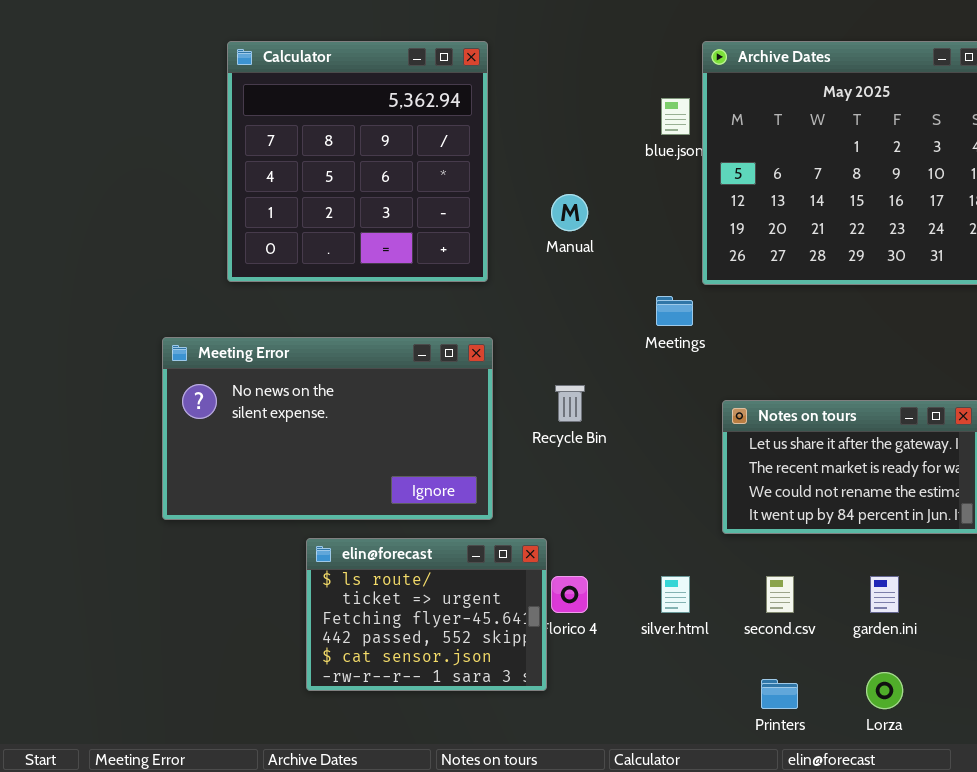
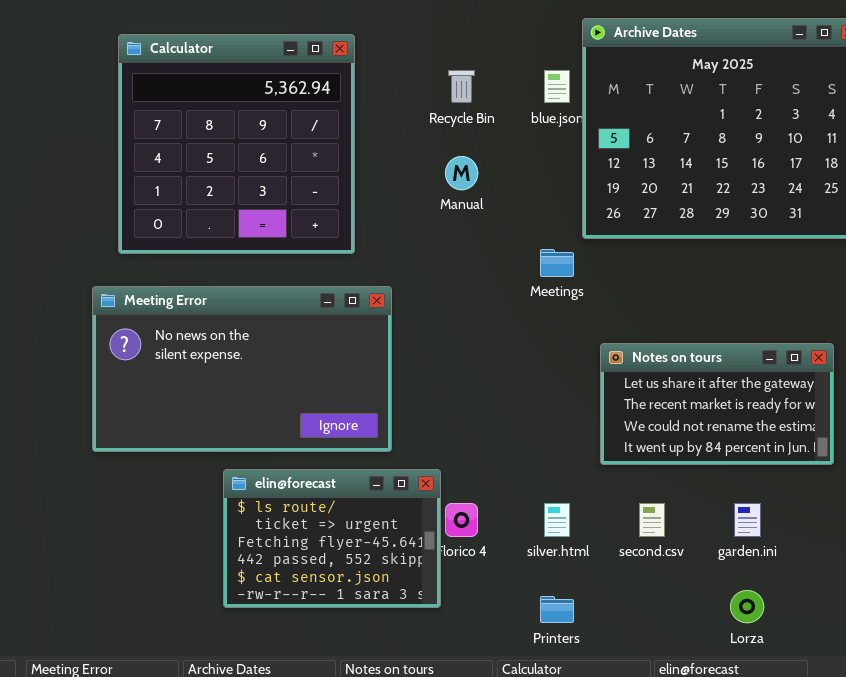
Calculator: [227,41,488,282] -> [118,34,355,254], moved
Recycle Bin: [555,385,585,422] -> [448,70,475,103], moved
Printers: [761,679,798,709] -> [540,596,574,623], moved

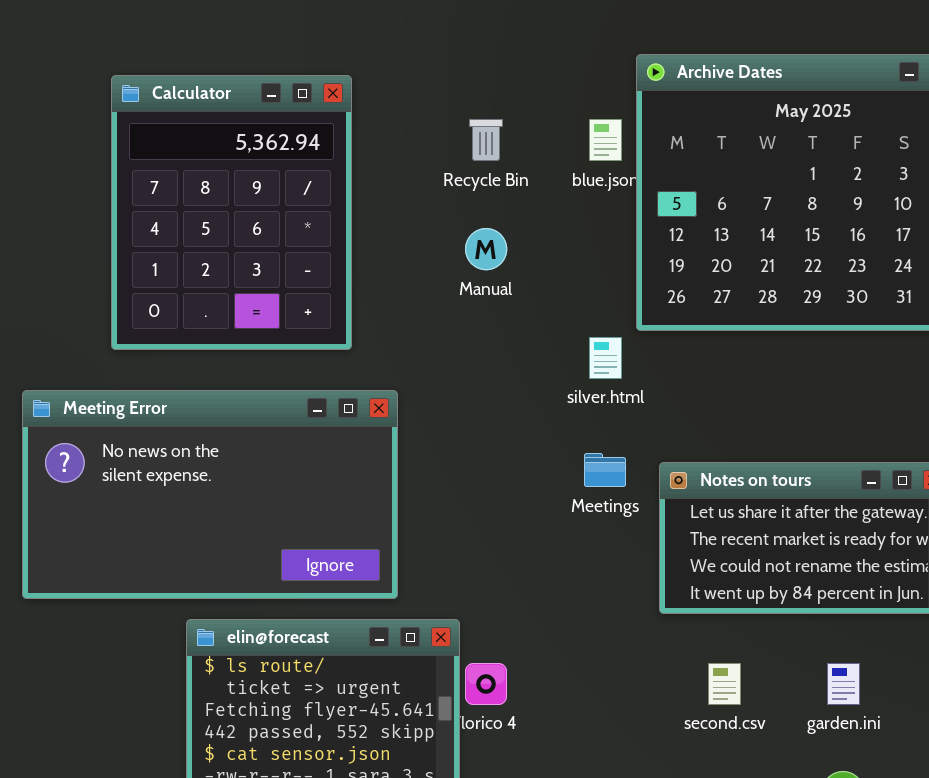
Calculator: [118,34,355,254] -> [111,75,352,350], resized
Meetings: [540,249,574,277] -> [584,453,626,487], moved
silver.html: [544,503,570,537] -> [589,337,622,379], moved

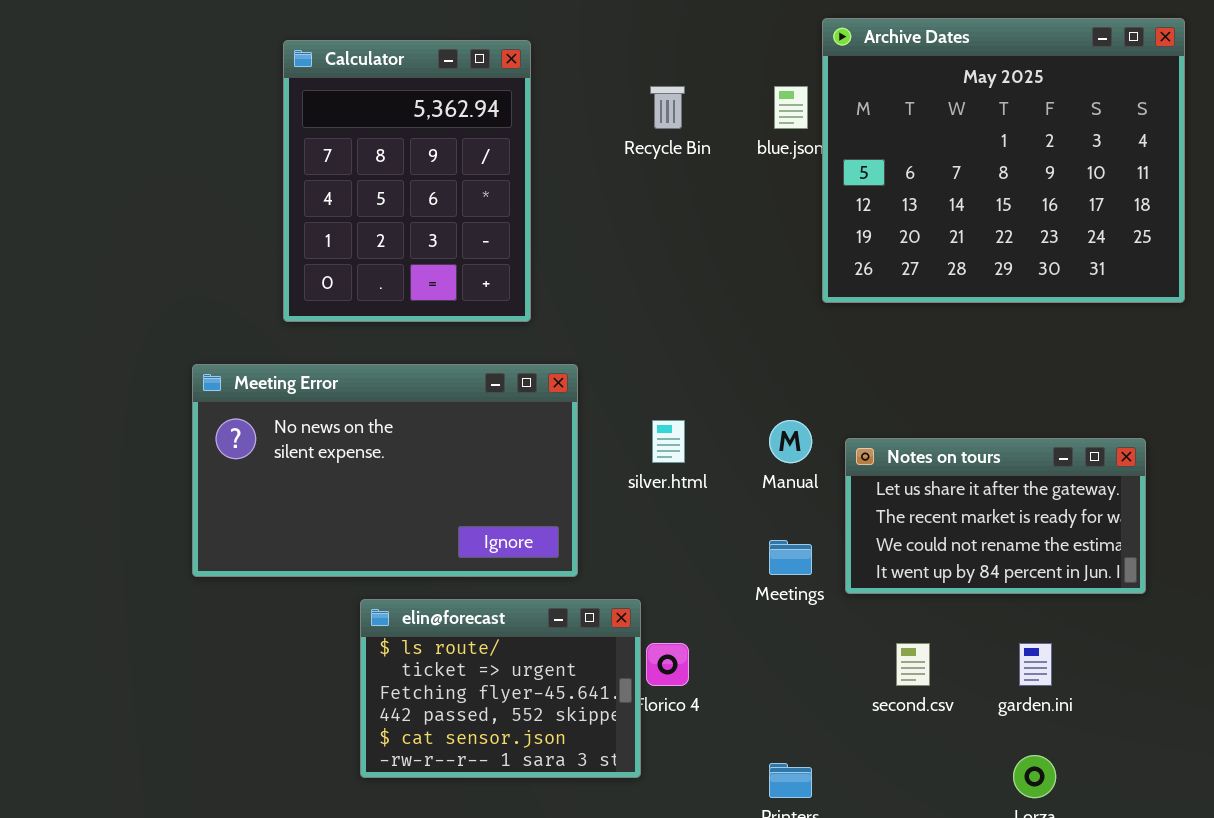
Manual: [465,228,507,270] -> [769,420,812,463], moved
silver.html: [589,337,622,379] -> [652,420,685,463], moved
Meetings: [584,453,626,487] -> [769,540,812,575], moved

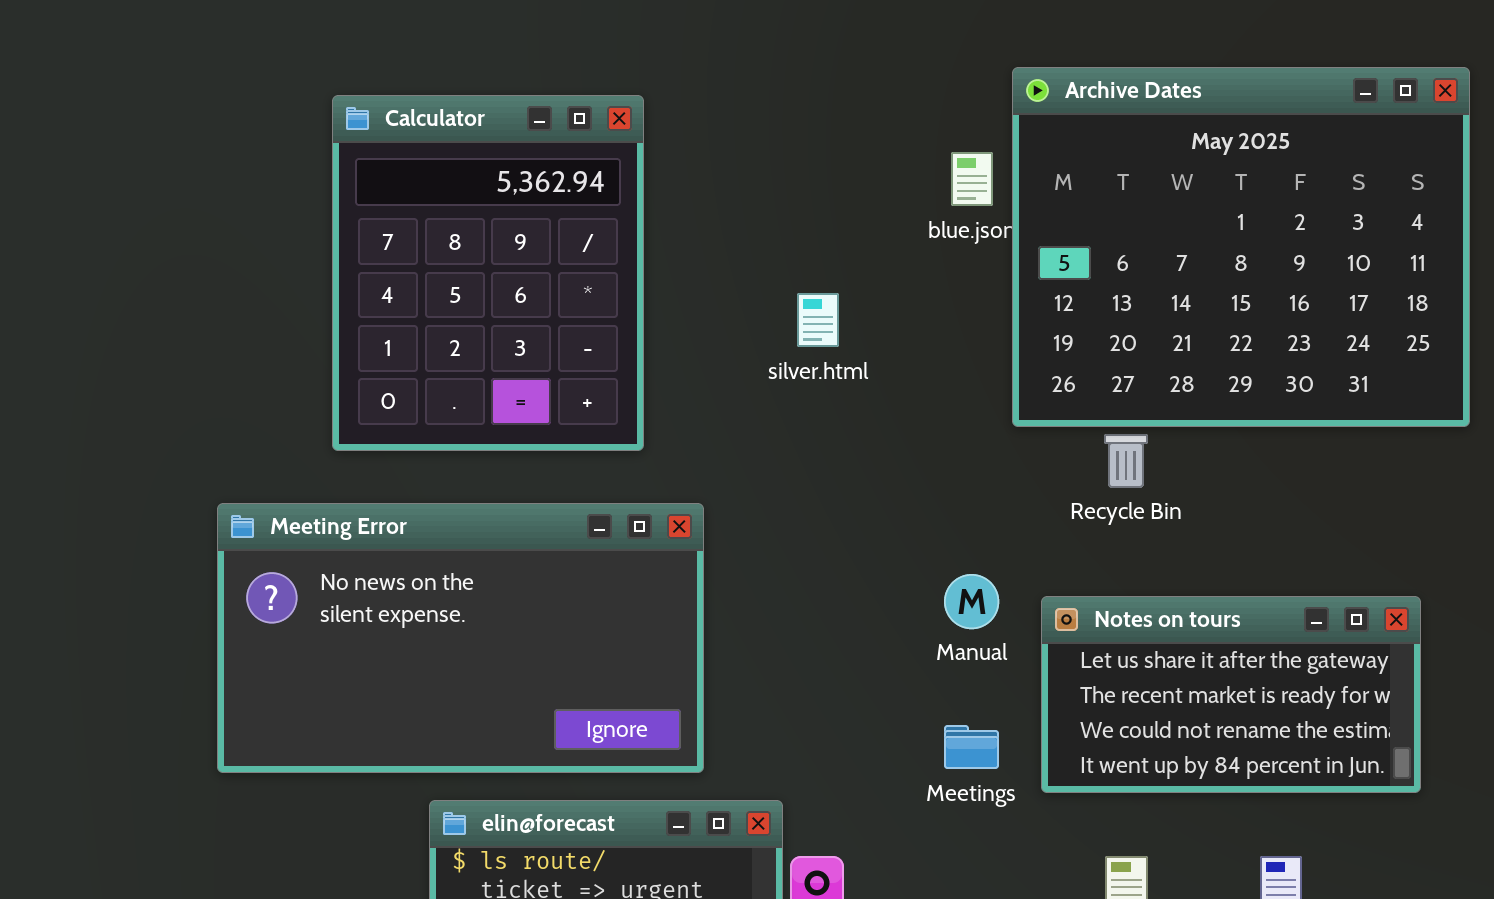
Recycle Bin: [650,86,685,129] -> [1104,434,1148,488], moved
silver.html: [652,420,685,463] -> [797,293,839,347], moved

